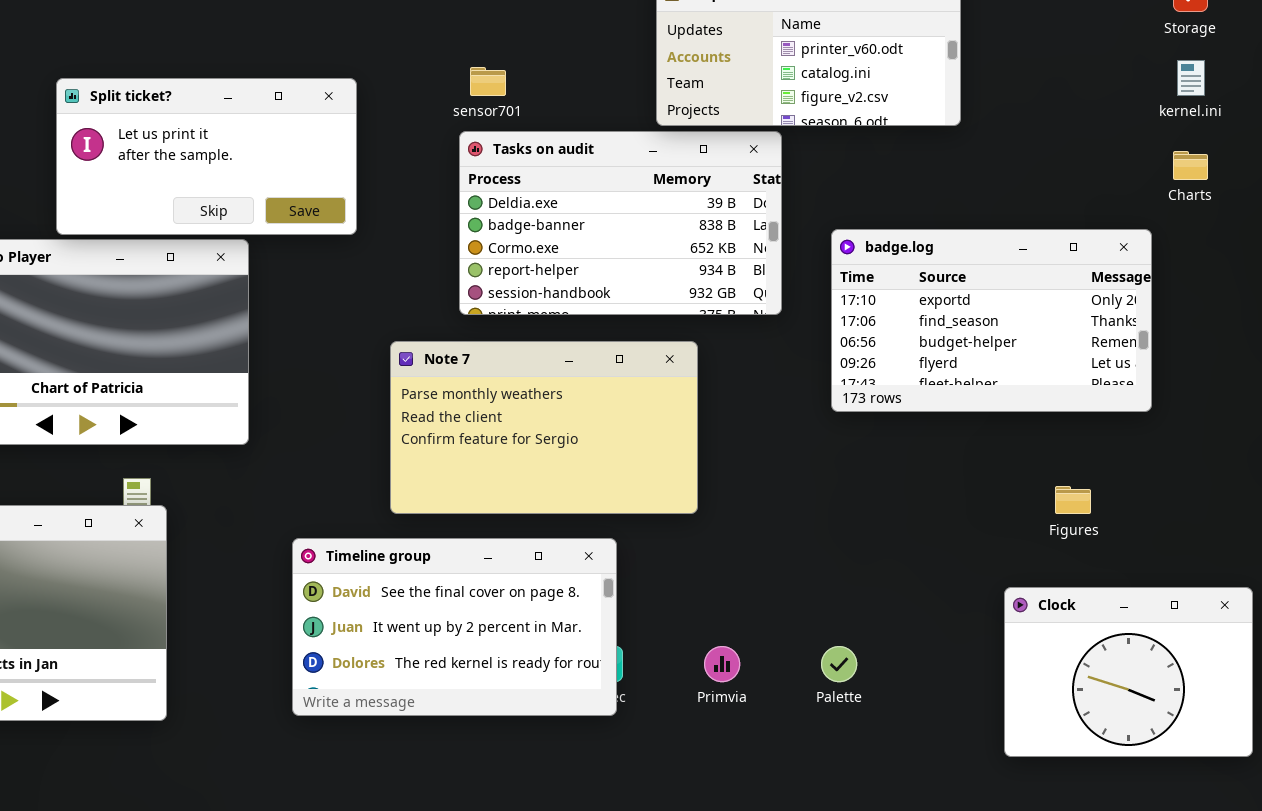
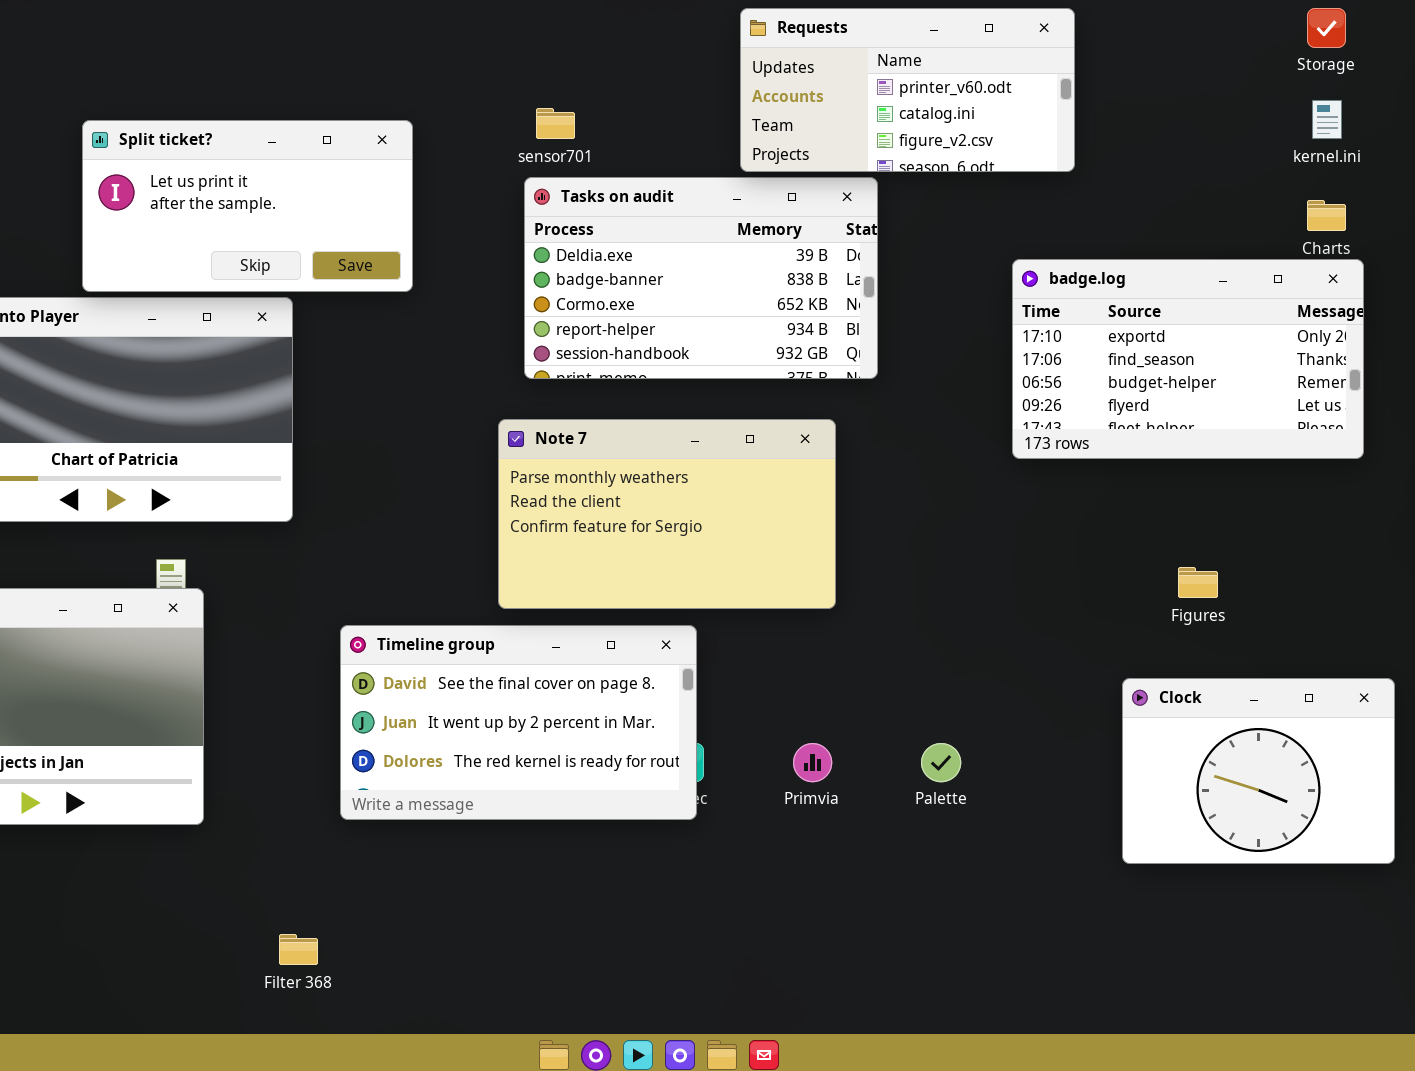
badge.log: [831,229,1152,412] -> [1012,259,1364,459], moved
Note 7: [390,341,698,514] -> [498,419,836,609], moved

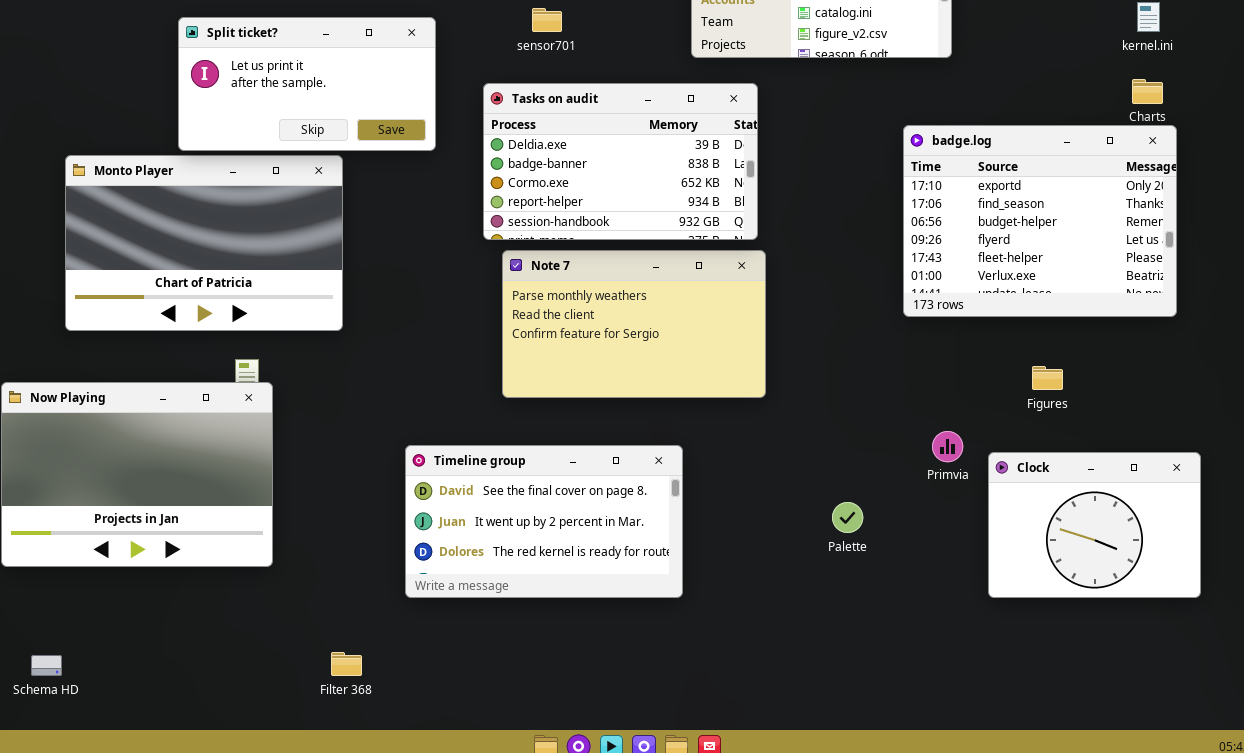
Tasks on audit: [524,177,878,379] -> [483,83,758,240], moved
badge.log: [1012,259,1364,459] -> [903,125,1177,317], resized
Timeline group: [340,625,697,820] -> [405,445,683,598], moved
Primvia: [793,743,832,782] -> [932,431,963,462], moved

